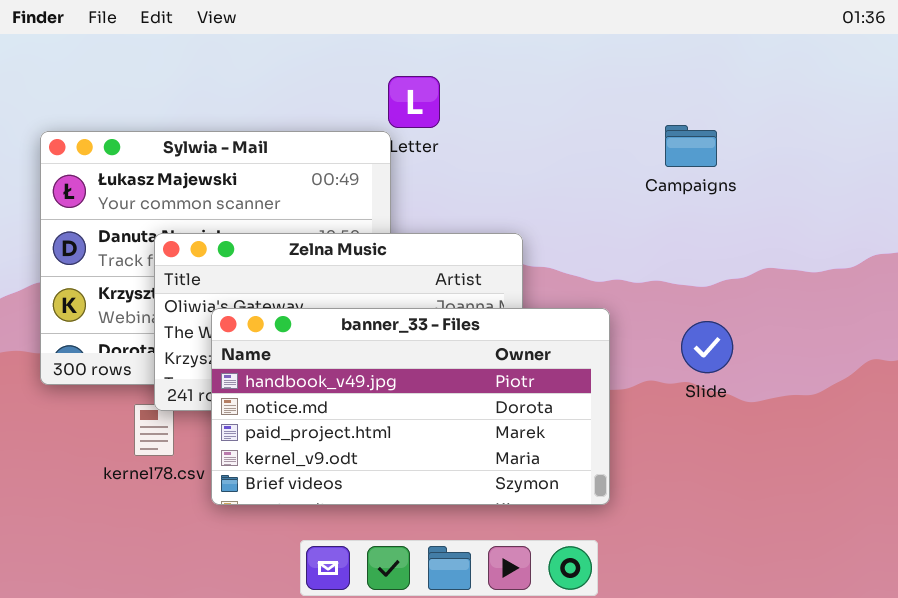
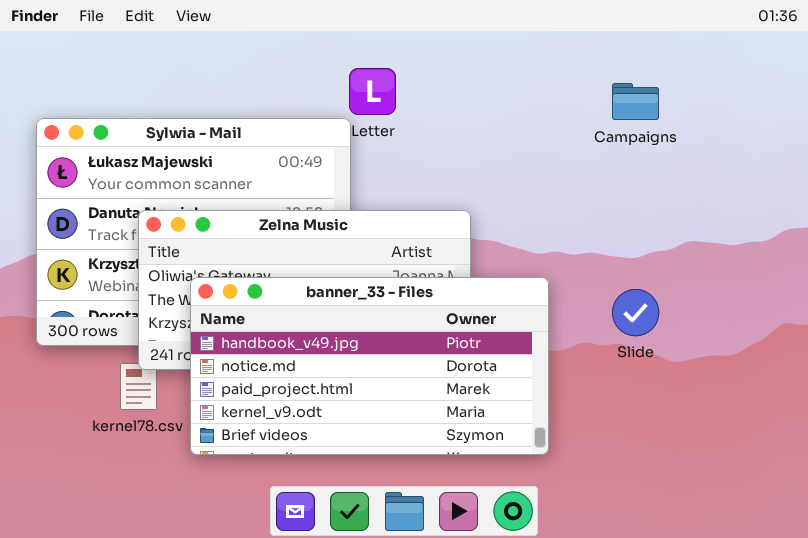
Campaigns: [665,125,717,167] -> [612,83,659,120], moved

